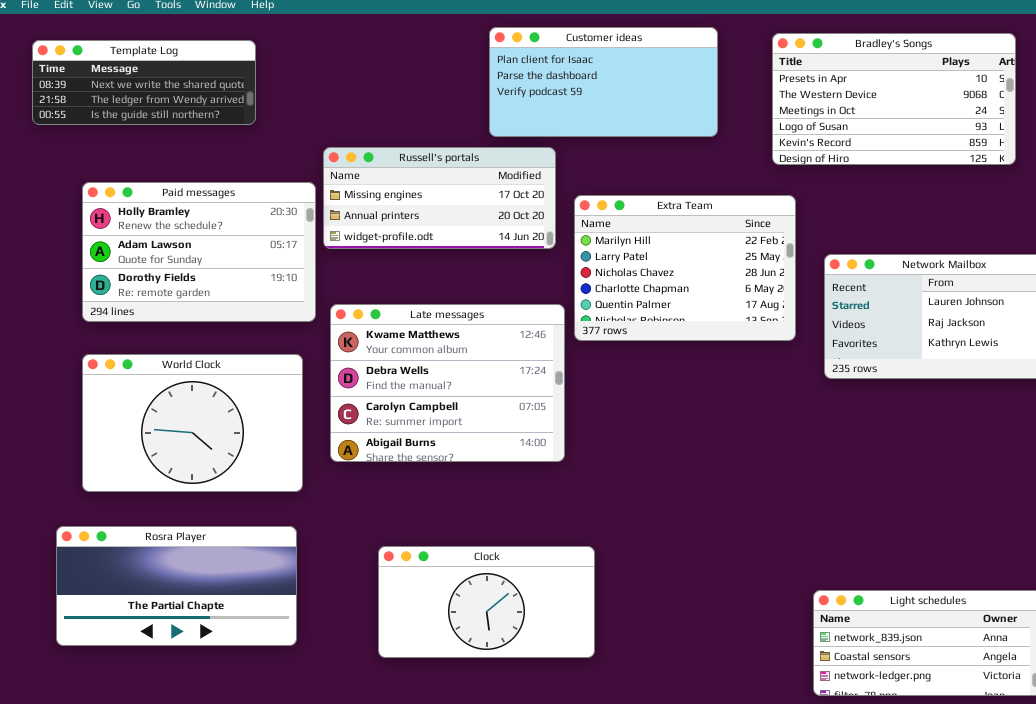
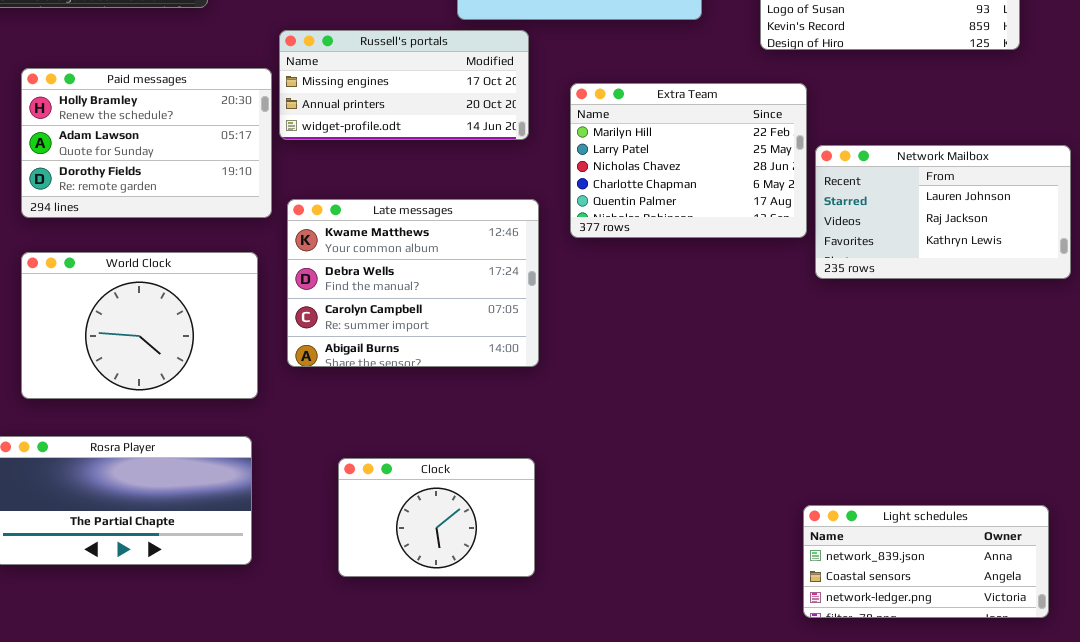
Extra Team: [574,195,796,341] -> [570,83,807,238], moved
Clock: [378,546,595,658] -> [338,458,535,577], resized

